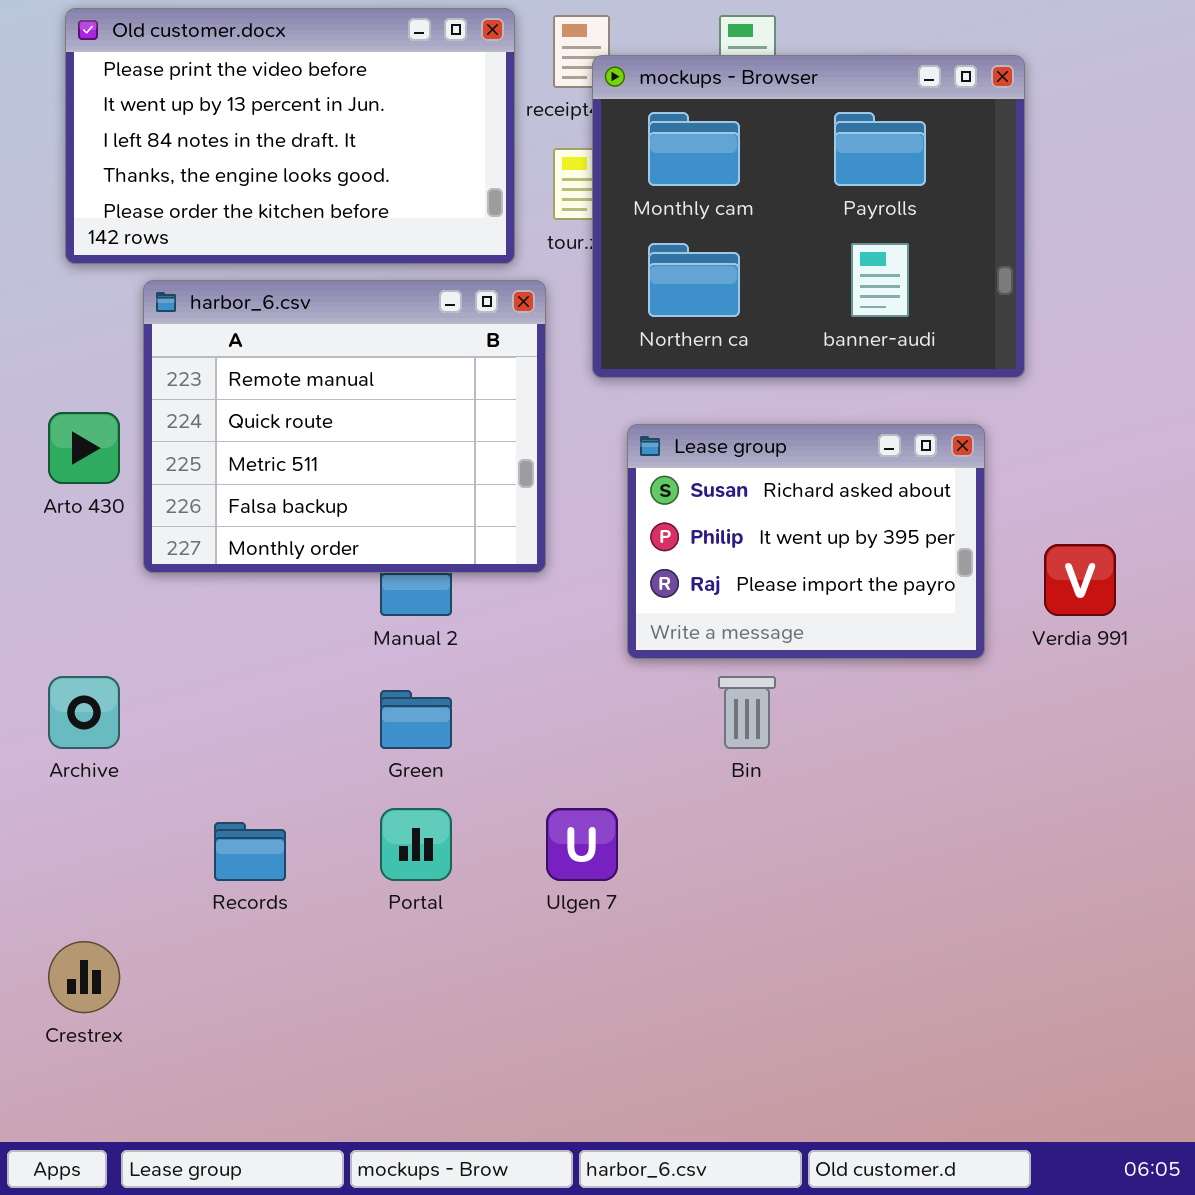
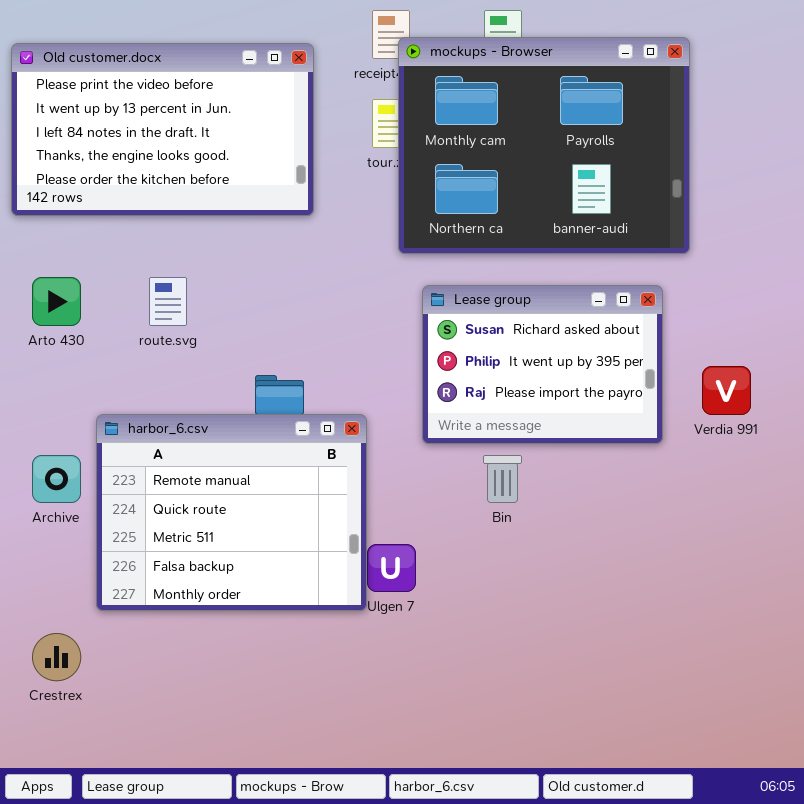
Old customer.docx: [65,8,515,264] -> [11,43,314,216], moved
harbor_6.csv: [143,280,546,573] -> [96,414,367,611], moved

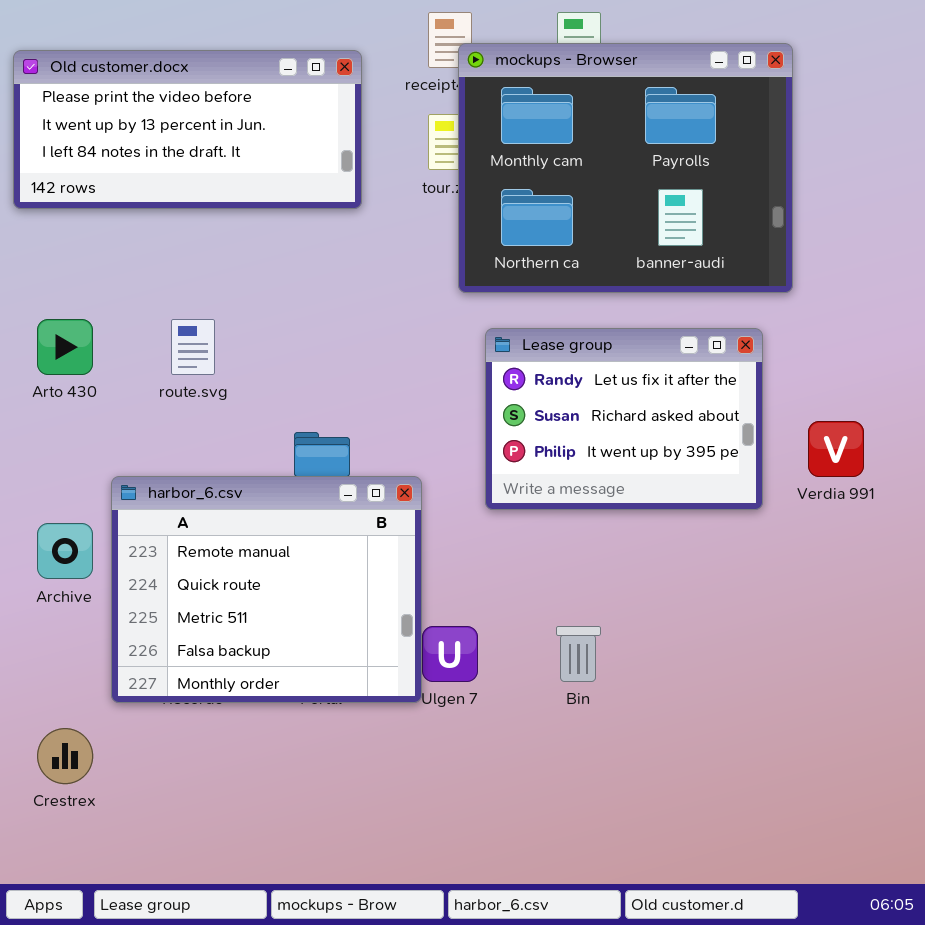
Old customer.docx: [11,43,314,216] -> [13,50,362,209], resized
Lease group: [422,285,663,444] -> [485,328,763,510], scrolled up 1 row
Bin: [483,455,522,503] -> [556,626,601,682], moved

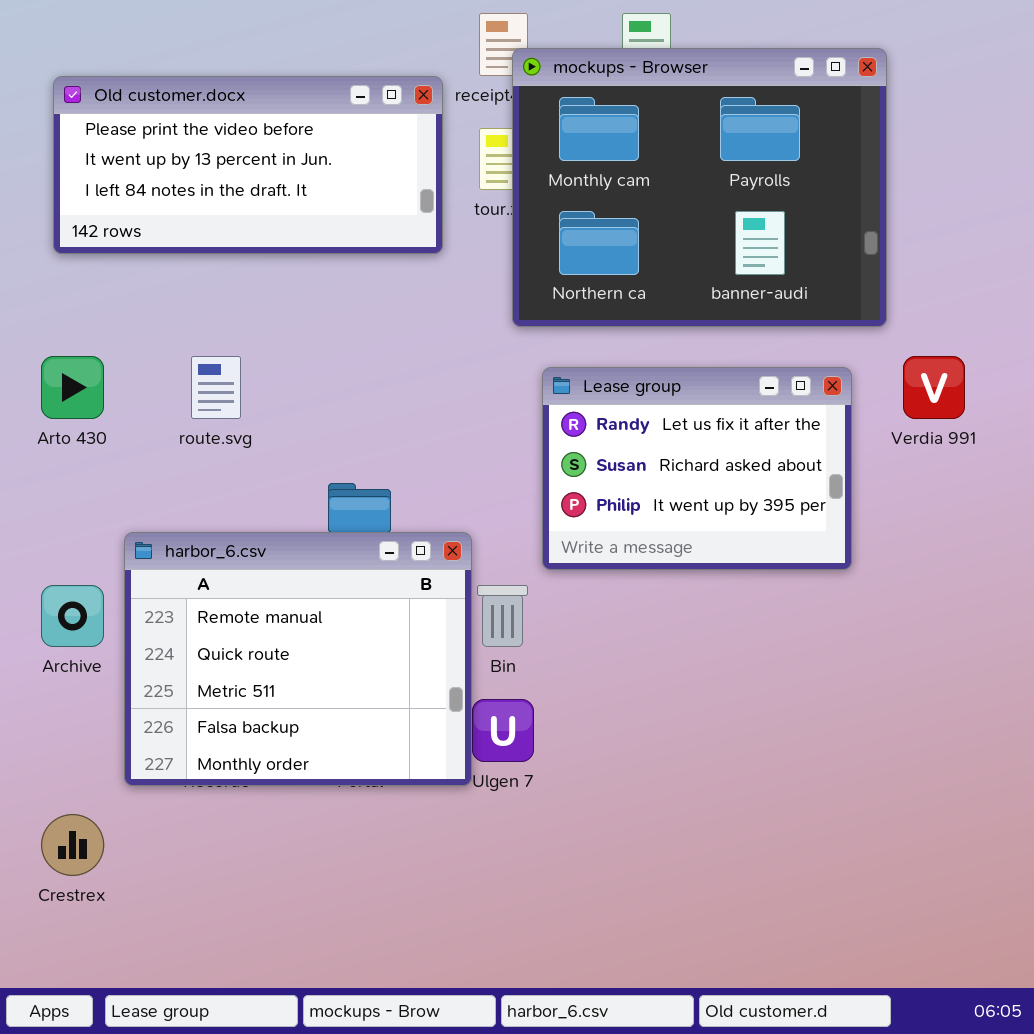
Old customer.docx: [13,50,362,209] -> [53,76,443,254], moved
Verdia 991: [808,421,864,477] -> [903,356,965,419], moved
Bin: [556,626,601,682] -> [477,585,528,647], moved

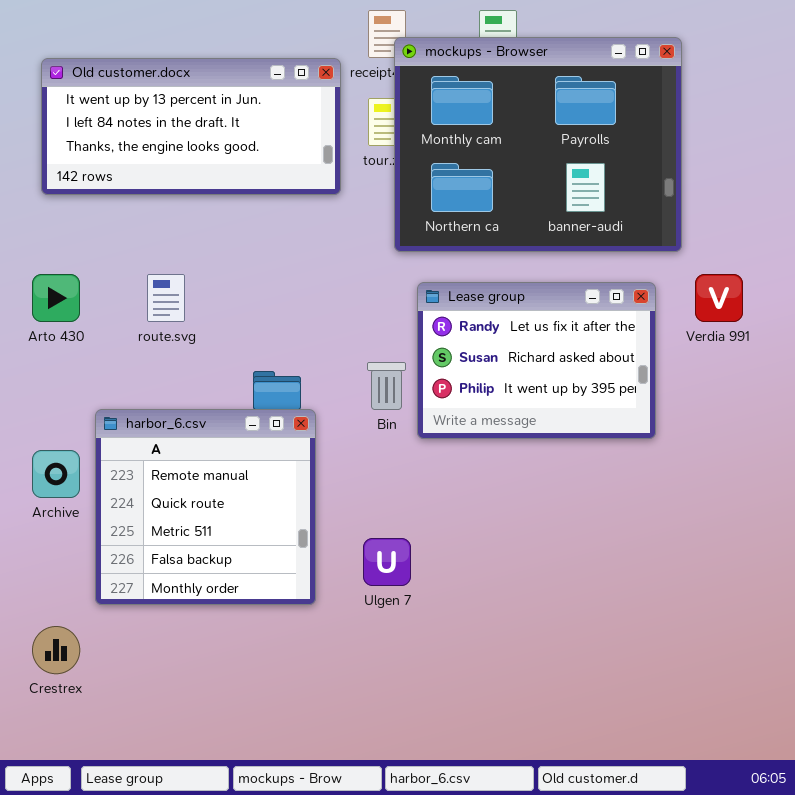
Old customer.docx: [53,76,443,254] -> [41,58,341,195], scrolled down 1 row
harbor_6.csv: [124,532,472,786] -> [95,409,316,605], resized
Bin: [477,585,528,647] -> [367,362,406,410], moved

